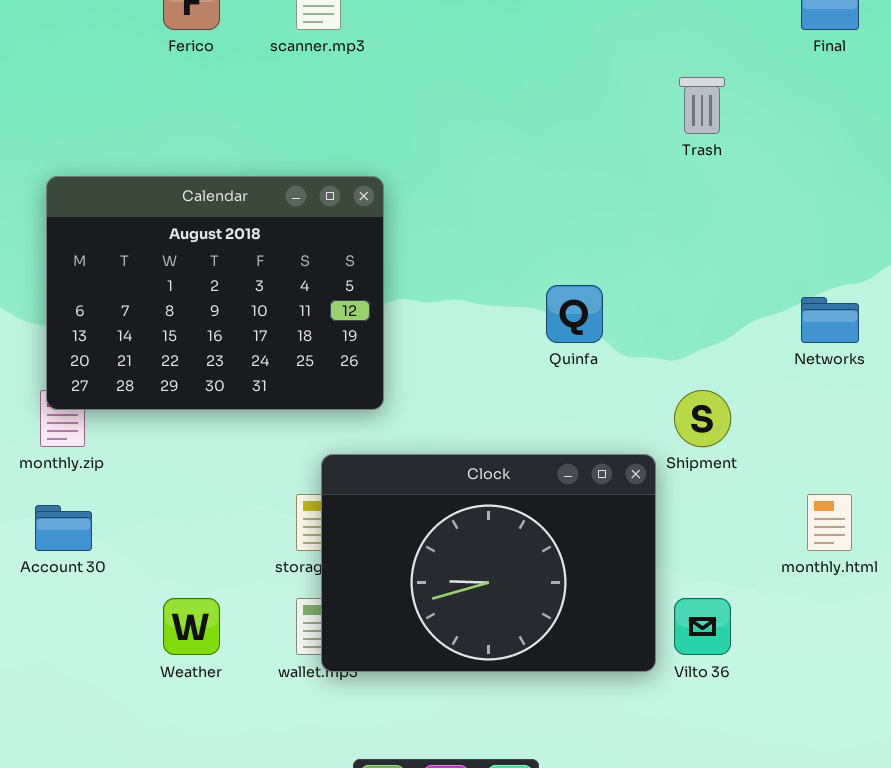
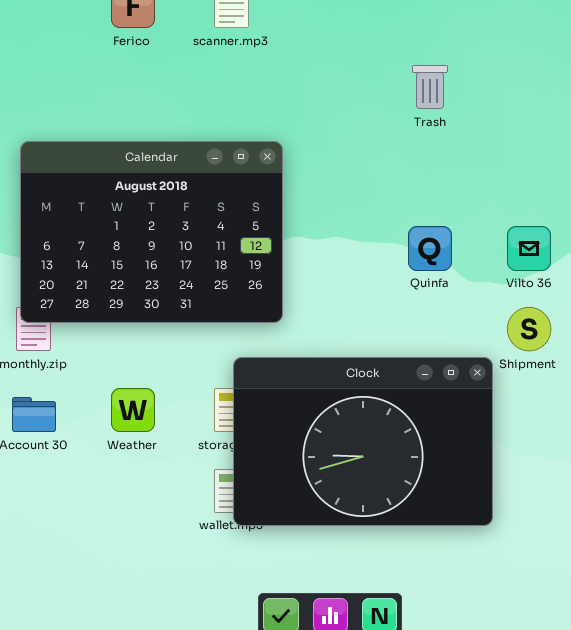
Trash: [679,77,725,134] -> [412,65,448,109], moved
Weather: [163,598,220,655] -> [111,388,155,432], moved
Vilto 36: [674,598,731,655] -> [507,226,551,271], moved

